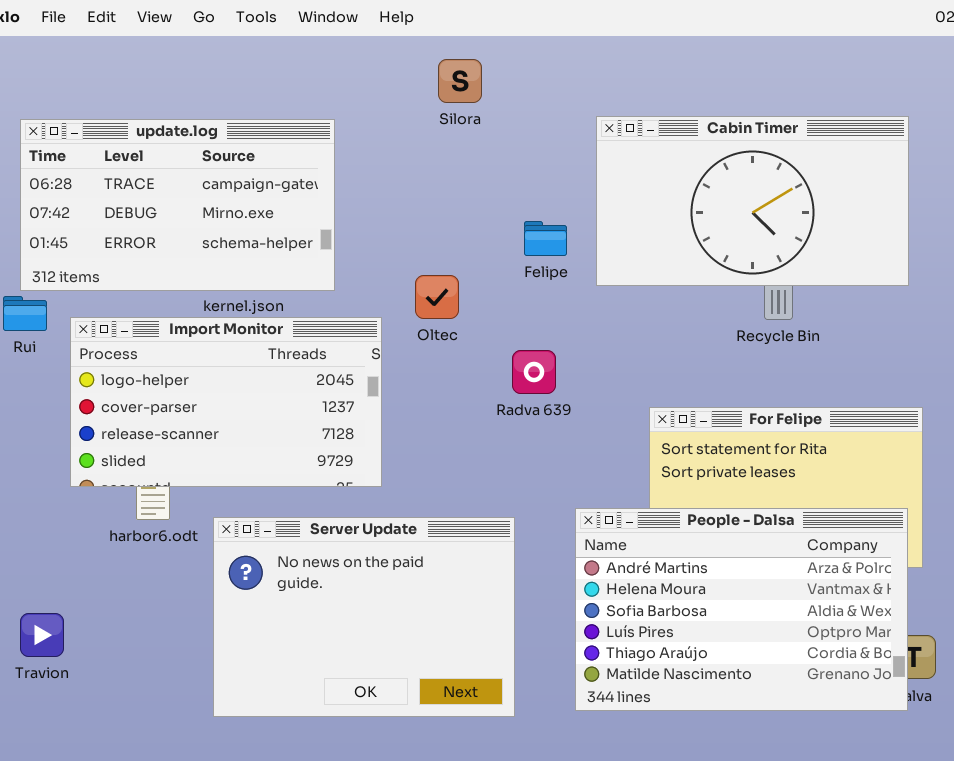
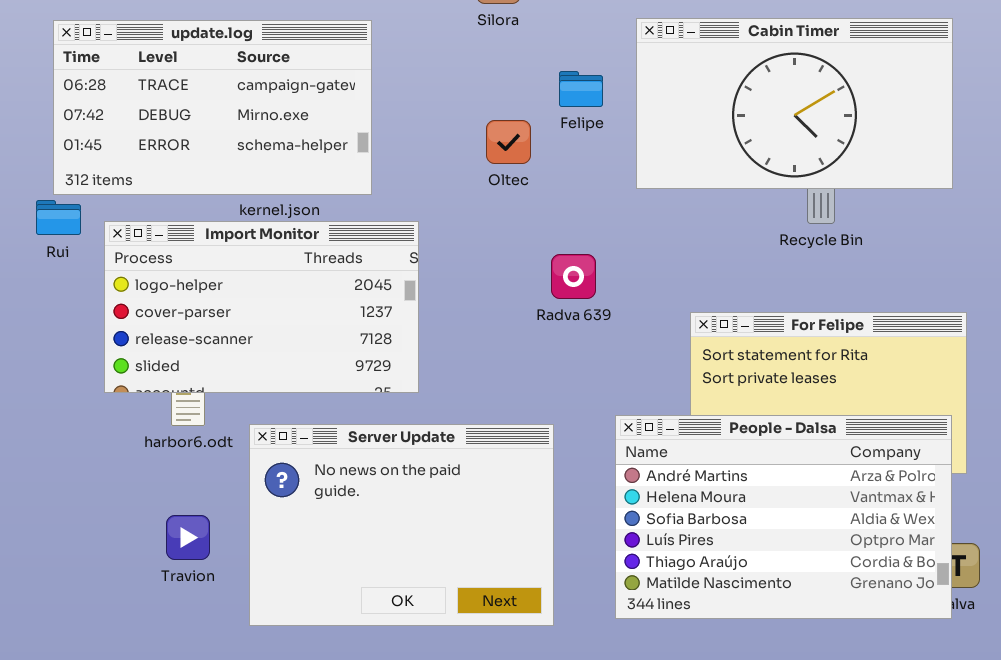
Felipe: [524,221,567,256] -> [559,71,603,107], moved
Oltec: [415,275,459,319] -> [486,120,531,164], moved
Travion: [20,613,64,657] -> [166,515,210,560], moved

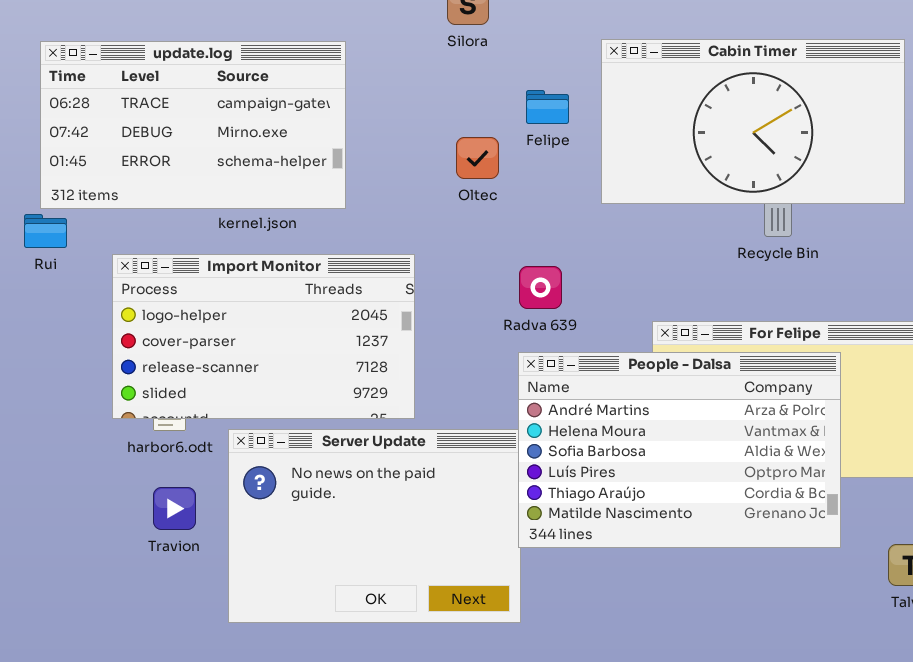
Import Monitor: [104,221,419,393] -> [112,254,415,419], moved
People - Dalsa: [615,415,952,619] -> [518,352,841,548], moved
Travion: [166,515,210,560] -> [153,487,196,530], moved

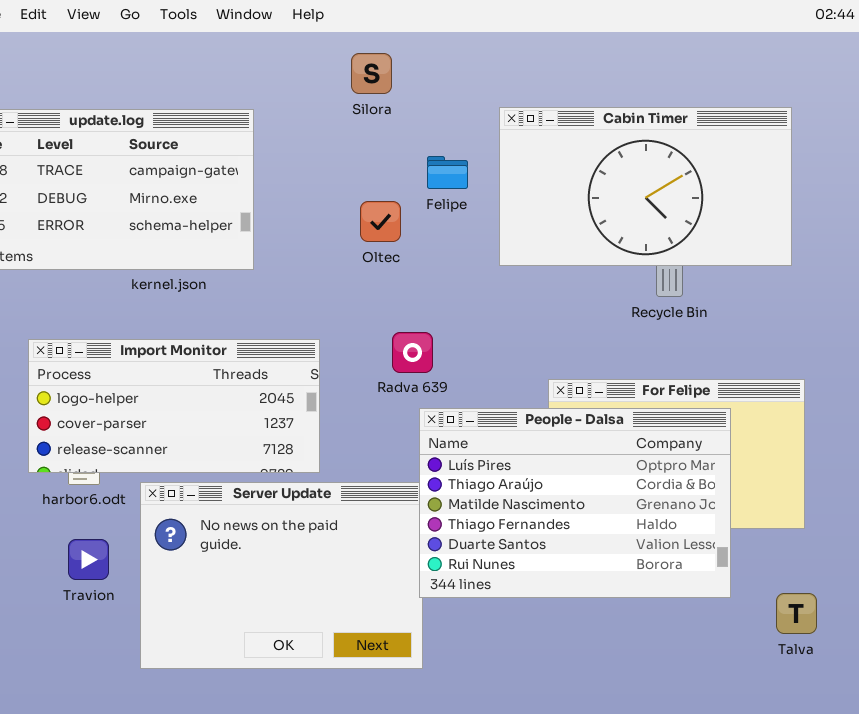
Import Monitor: [112,254,415,419] -> [28,339,320,473], resized
Radva 639: [519,266,562,309] -> [392,332,433,373], moved
People - Dalsa: [518,352,841,548] -> [419,408,731,598], scrolled down 3 rows

